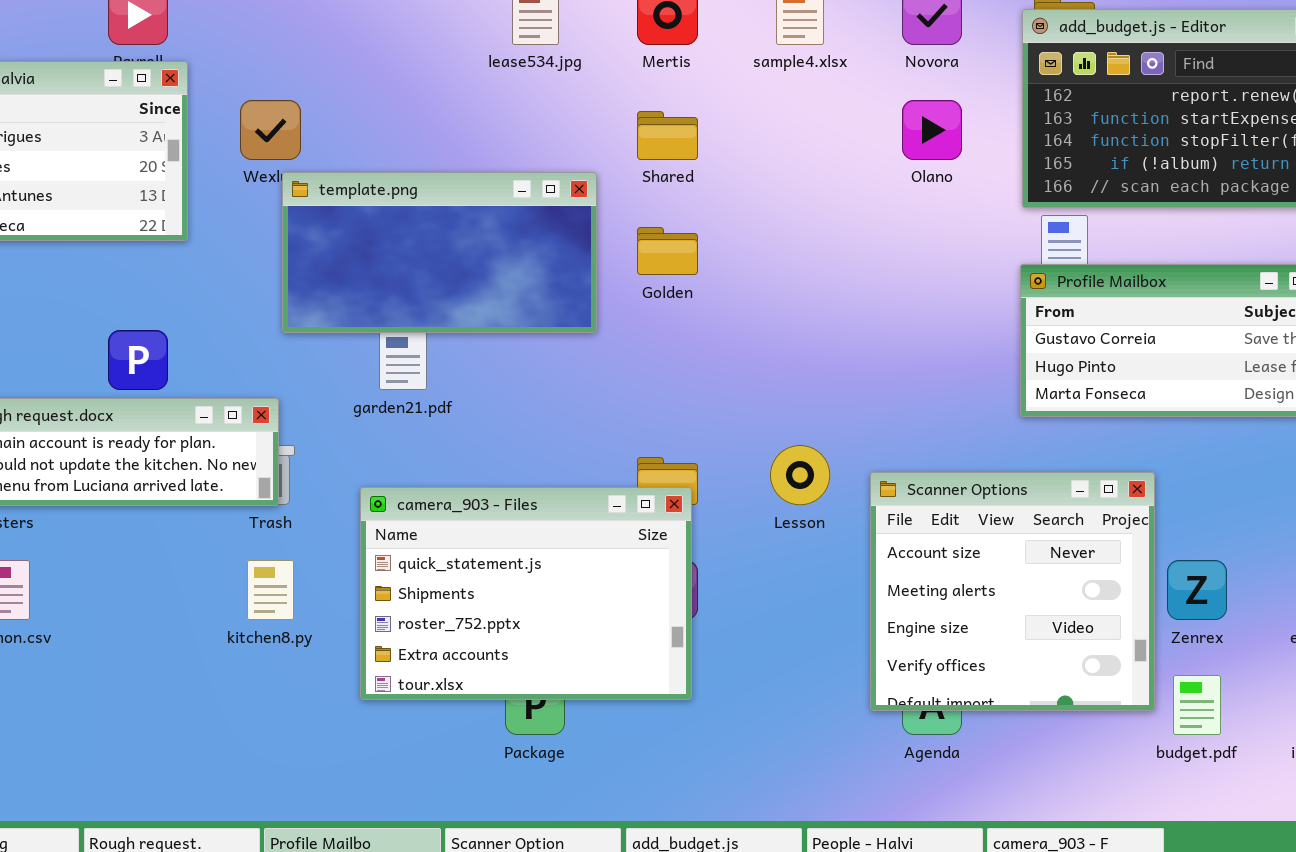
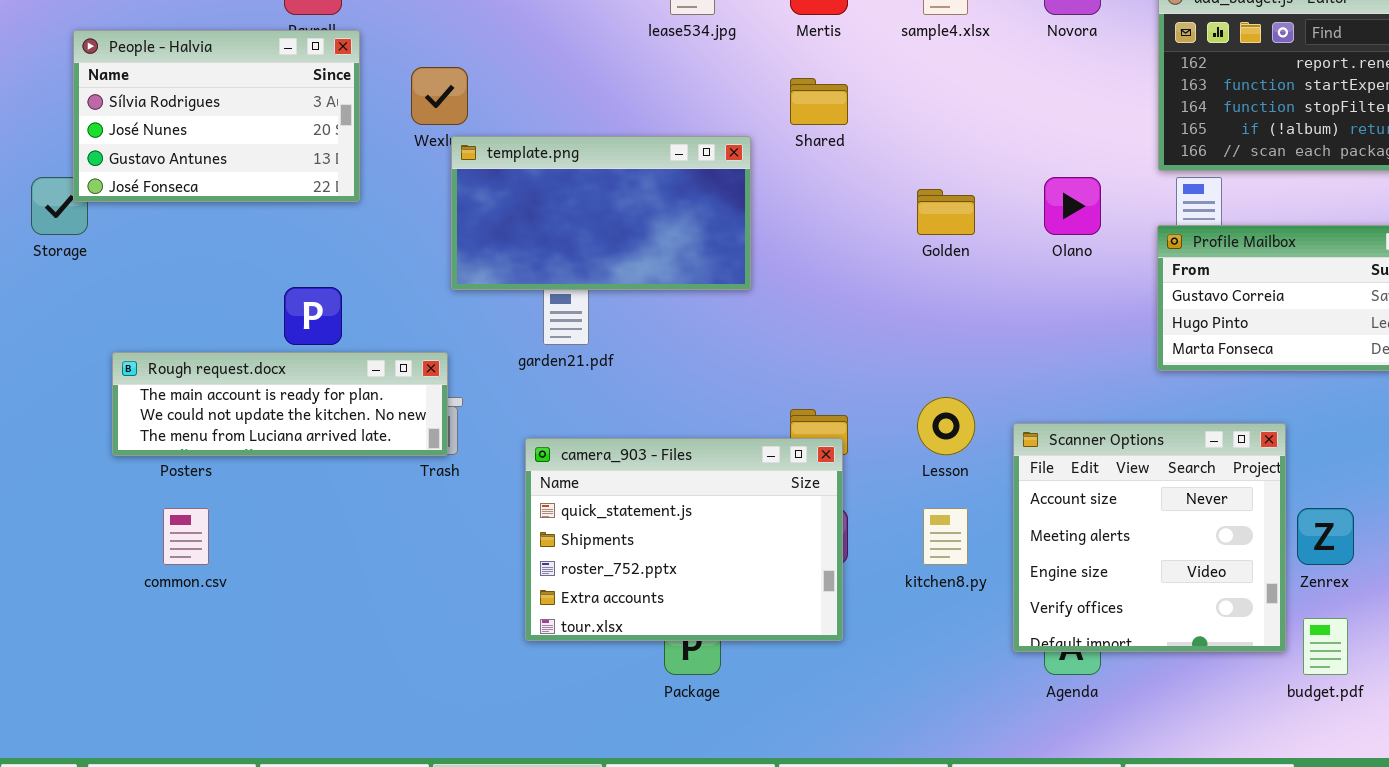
Olano: [902,100,962,160] -> [1044,177,1101,235], moved
Golden: [637,227,698,275] -> [917,189,975,235], moved
kitchen8.py: [247,560,294,620] -> [923,508,968,565], moved

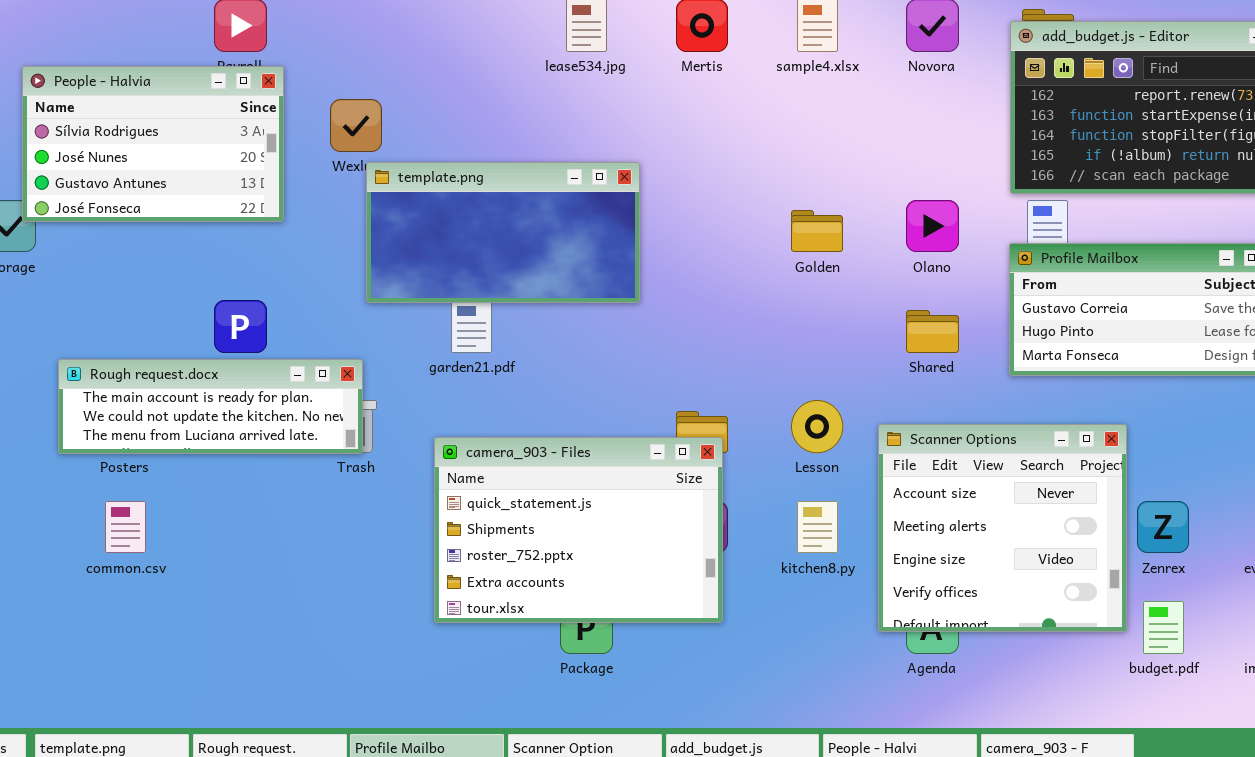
Shared: [790,78,848,125] -> [906,310,959,353], moved

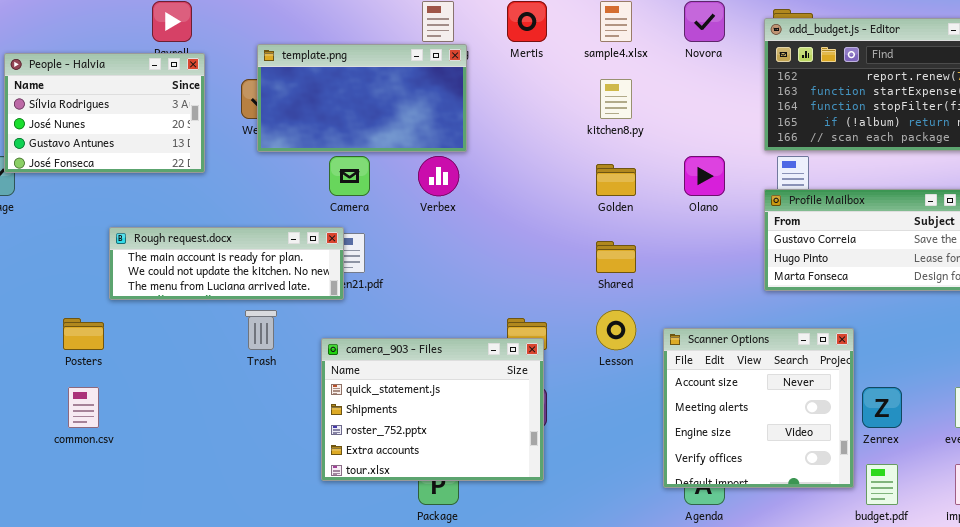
template.png: [366,162,640,303] -> [257,44,467,152], moved
Shared: [906,310,959,353] -> [596,241,636,273], moved
Rough request.docx: [58,359,363,454] -> [109,227,344,300], moved
kitchen8.py: [797,501,838,553] -> [600,79,632,119], moved

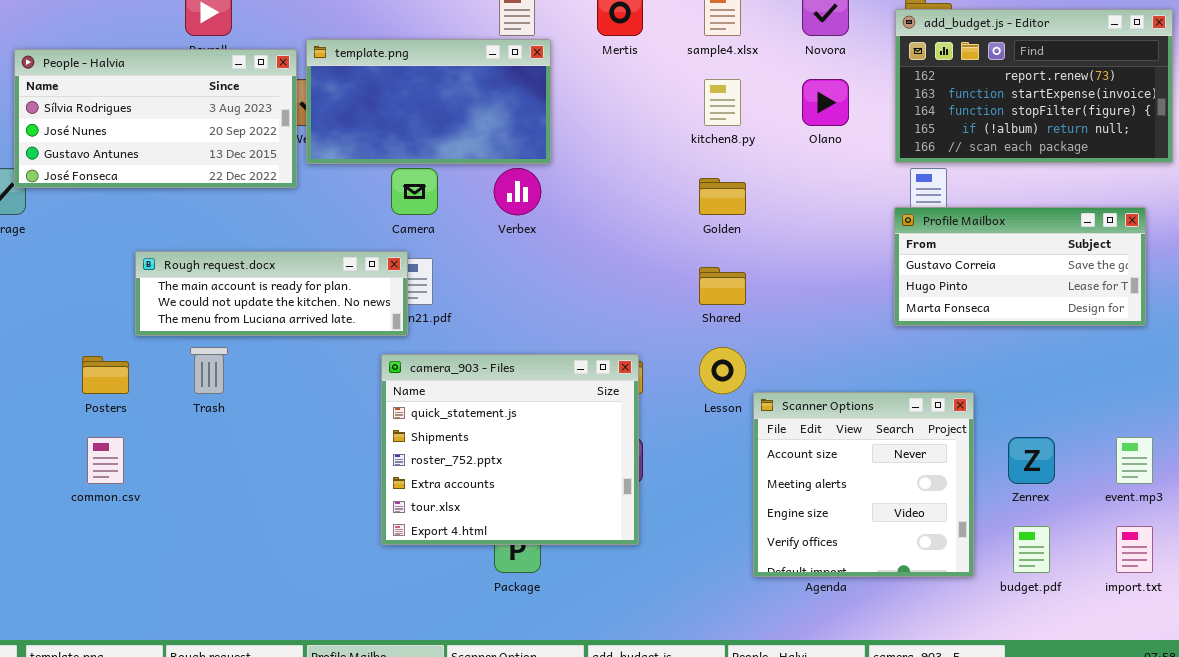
People - Halvia: [4,53,205,173] -> [14,49,297,188], resized
Olano: [684,156,725,196] -> [802,79,849,126], moved
Trash: [245,310,277,350] -> [190,347,228,394], moved
Scanner Options: [663,328,854,488] -> [753,392,974,577], moved
camera_903 - Files: [321,338,544,481] -> [381,354,639,545], resized

